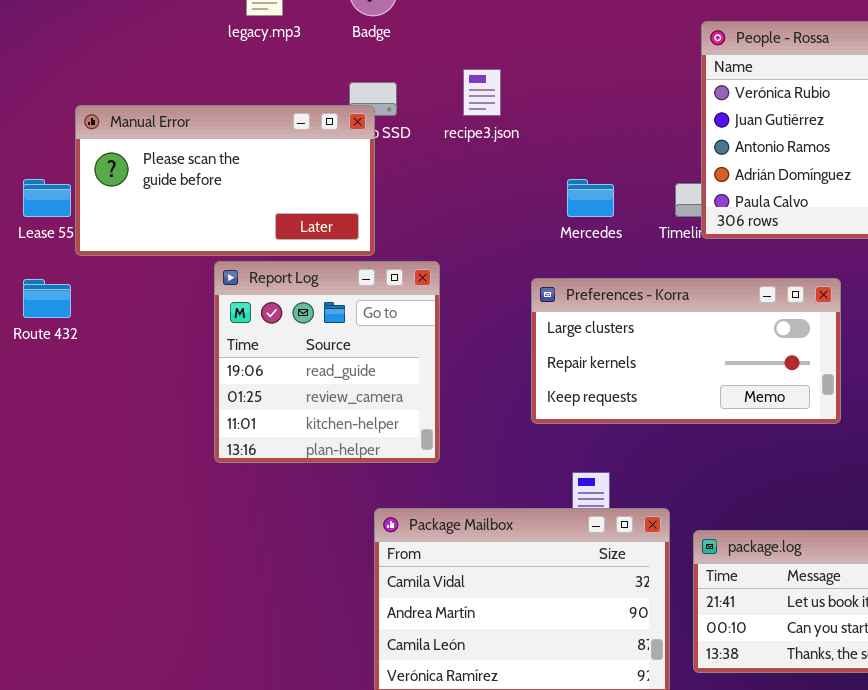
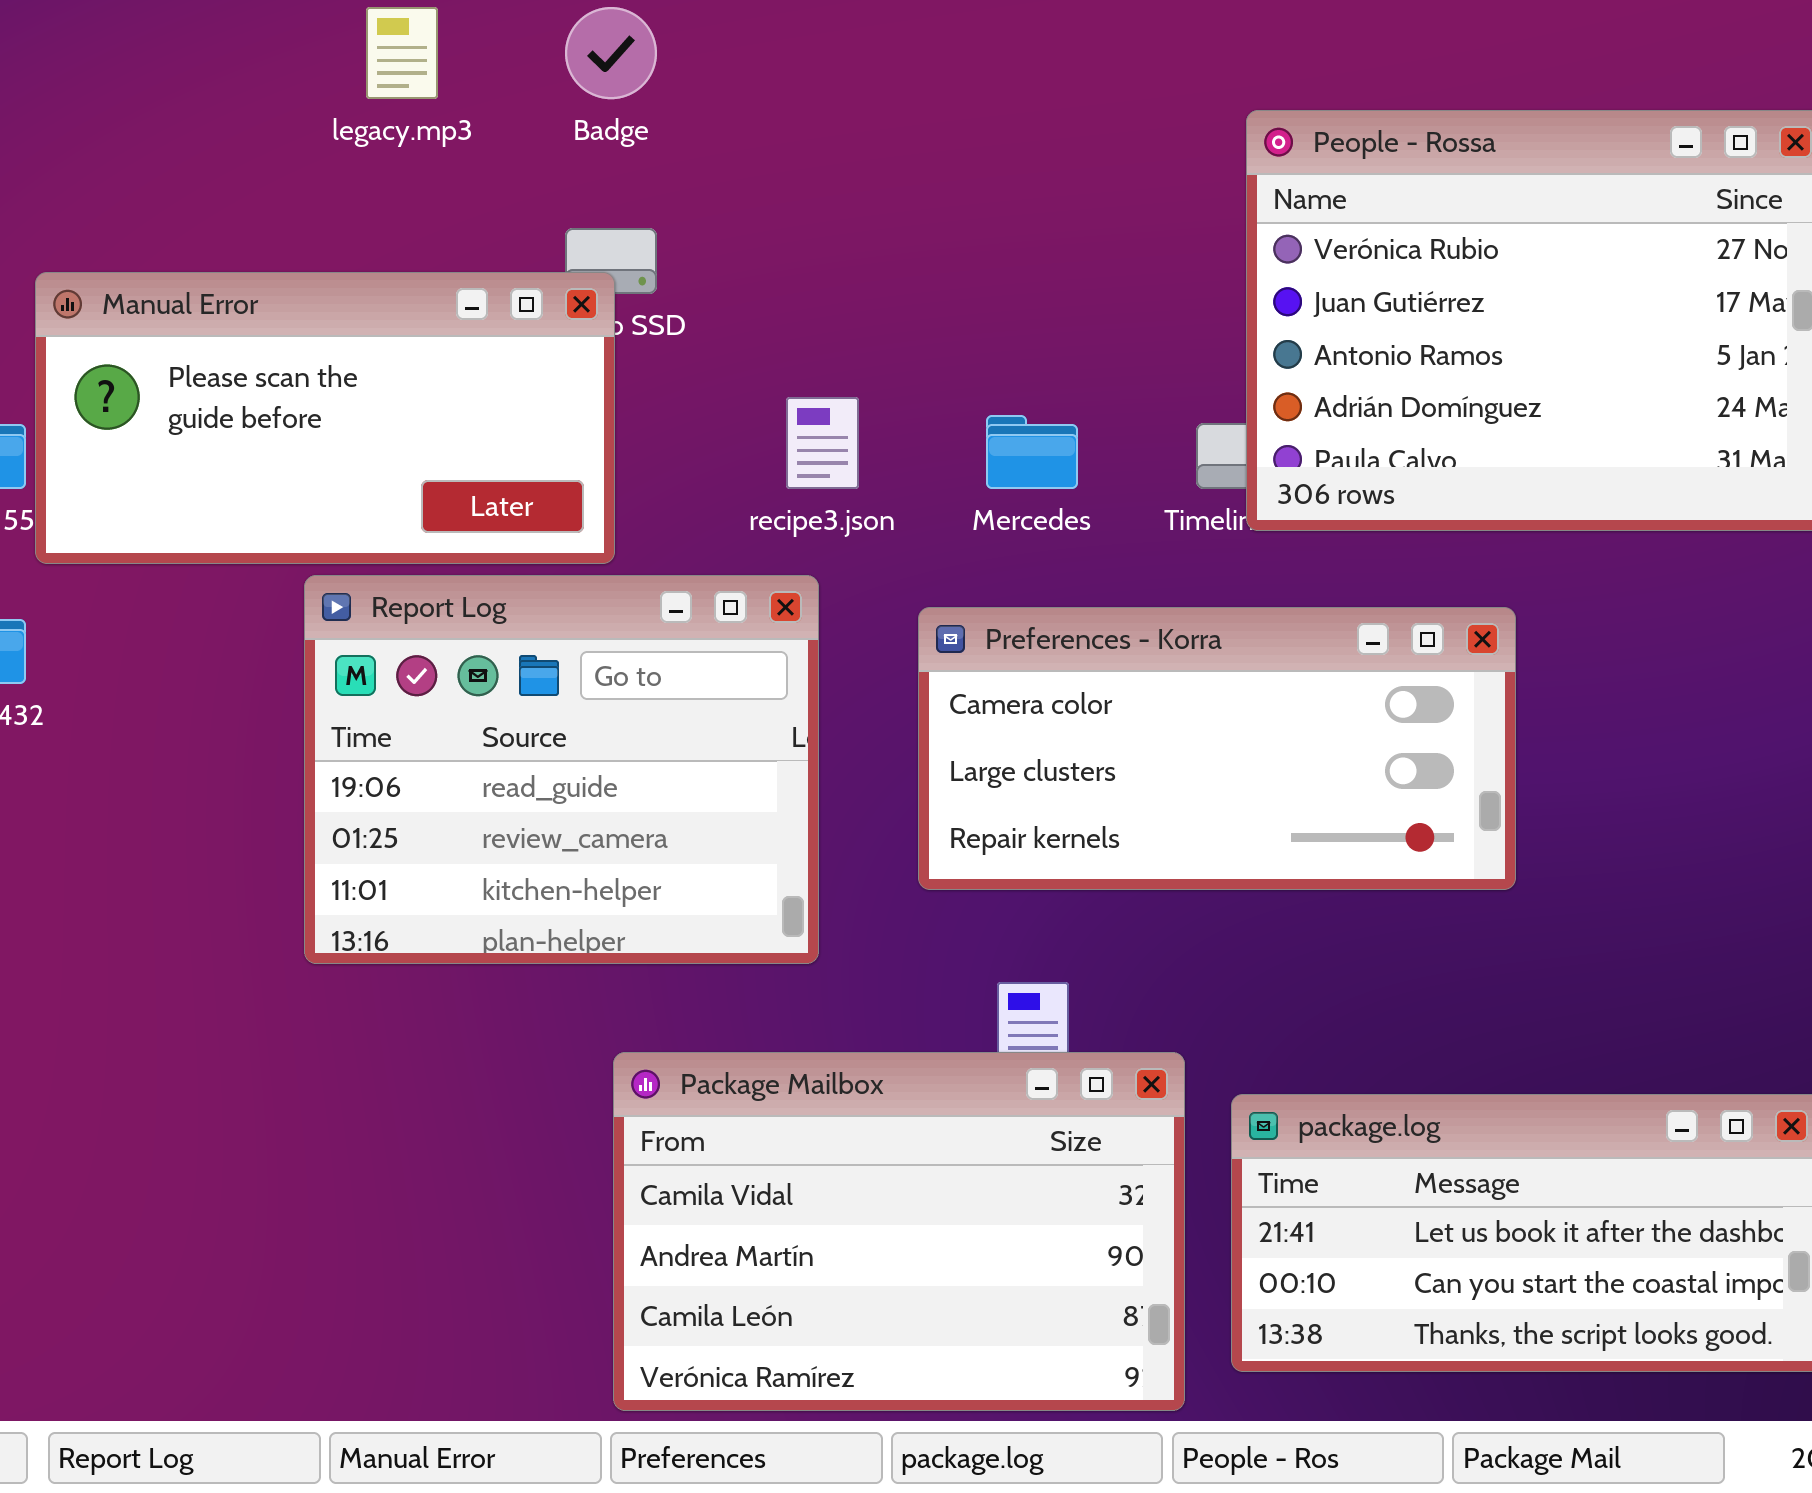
recipe3.json: [463,69,501,116] -> [786,397,859,489], moved
Report Log: [214,261,440,463] -> [304,575,819,964], resized
Preferences - Korra: [531,278,841,424] -> [918,607,1516,890], scrolled up 1 row

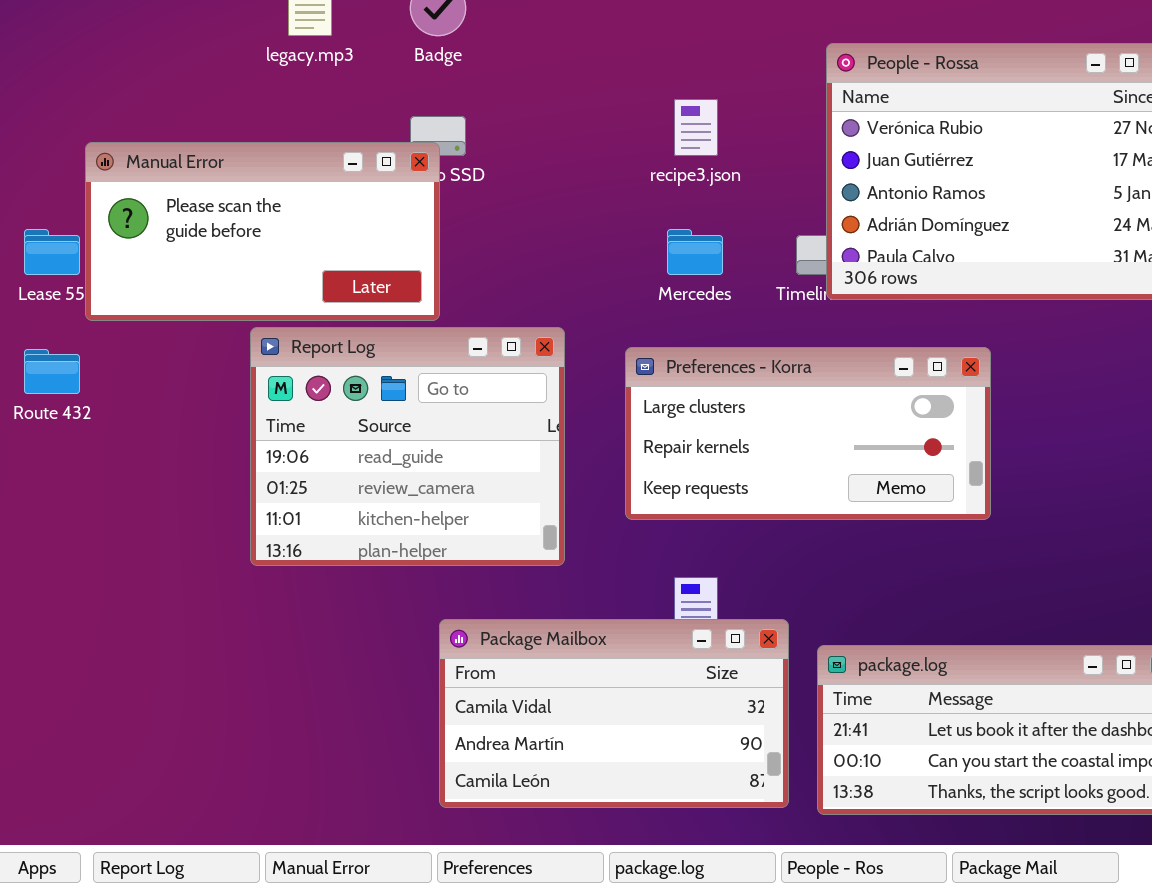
recipe3.json: [786,397,859,489] -> [674,99,718,156], moved
Preferences - Korra: [918,607,1516,890] -> [625,347,991,520], scrolled down 1 row
Package Mailbox: [613,1052,1185,1411] -> [439,619,789,808], resized

